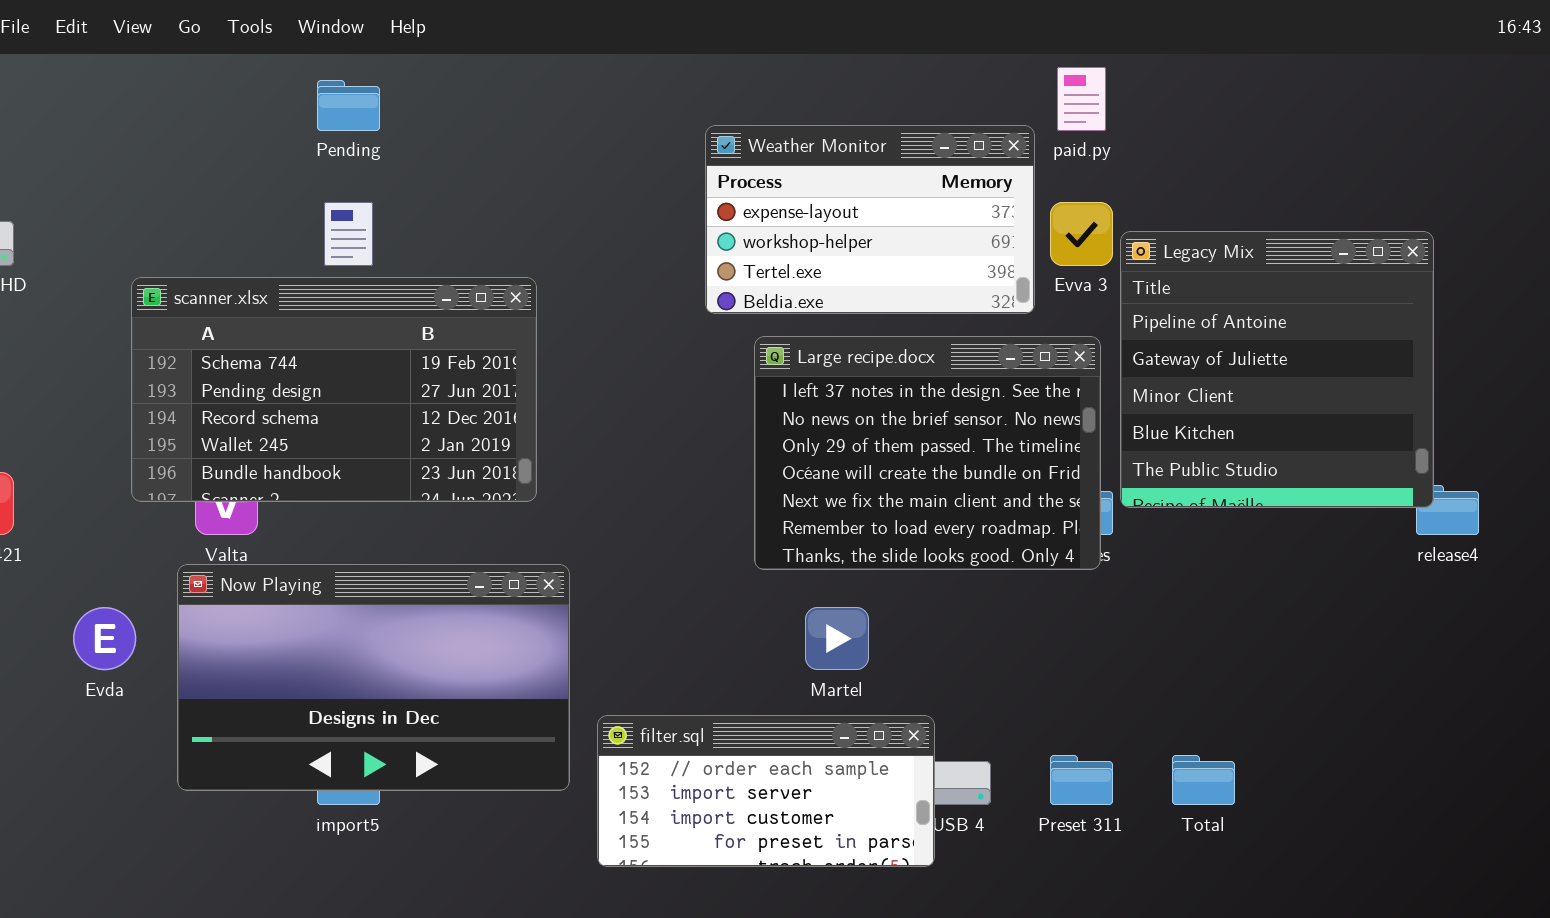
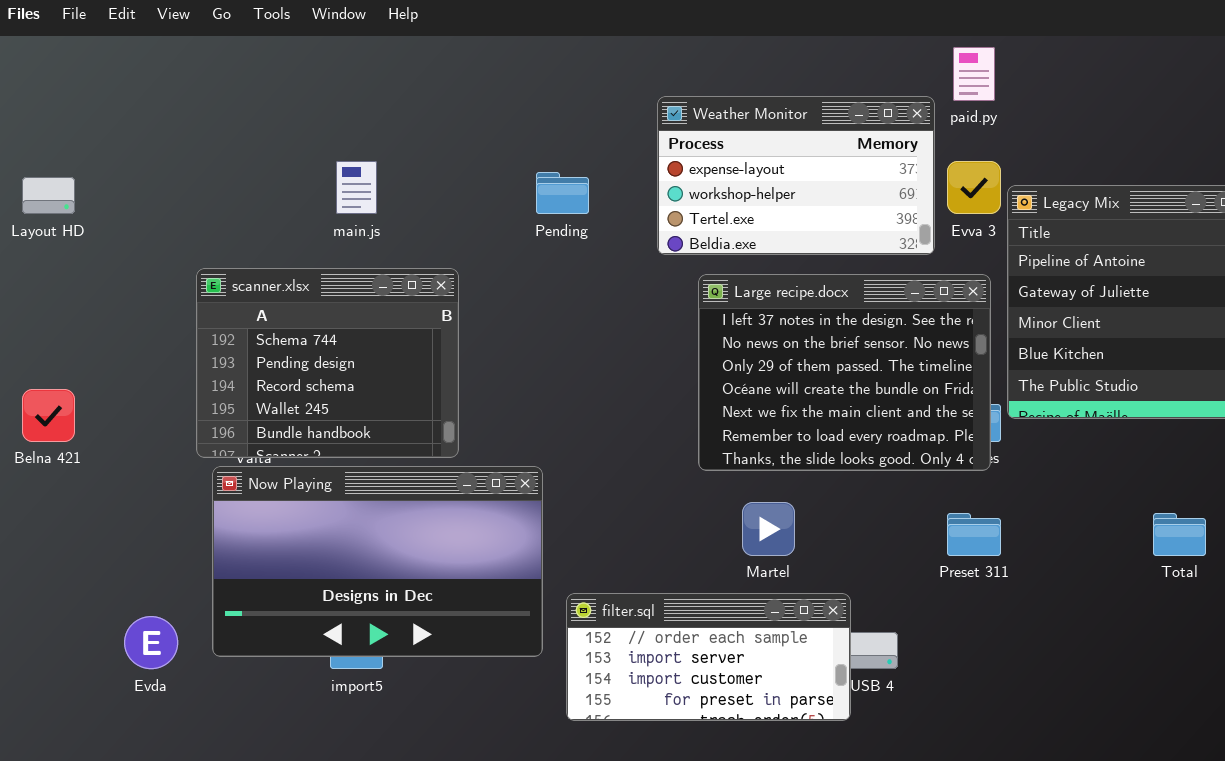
Pending: [317,80,380,131] -> [536,172,589,214], moved
scanner.xlsx: [131,277,537,502] -> [196,268,459,458], moved, resized
Evda: [73,607,136,670] -> [124,616,178,669], moved
Preset 311: [1050,755,1113,805] -> [947,513,1001,556], moved
Total: [1172,755,1235,805] -> [1153,513,1206,556], moved

